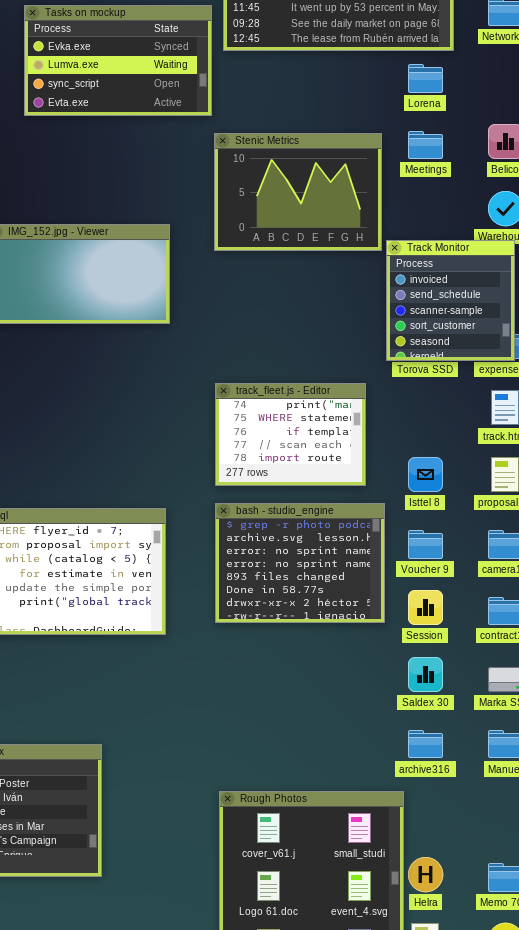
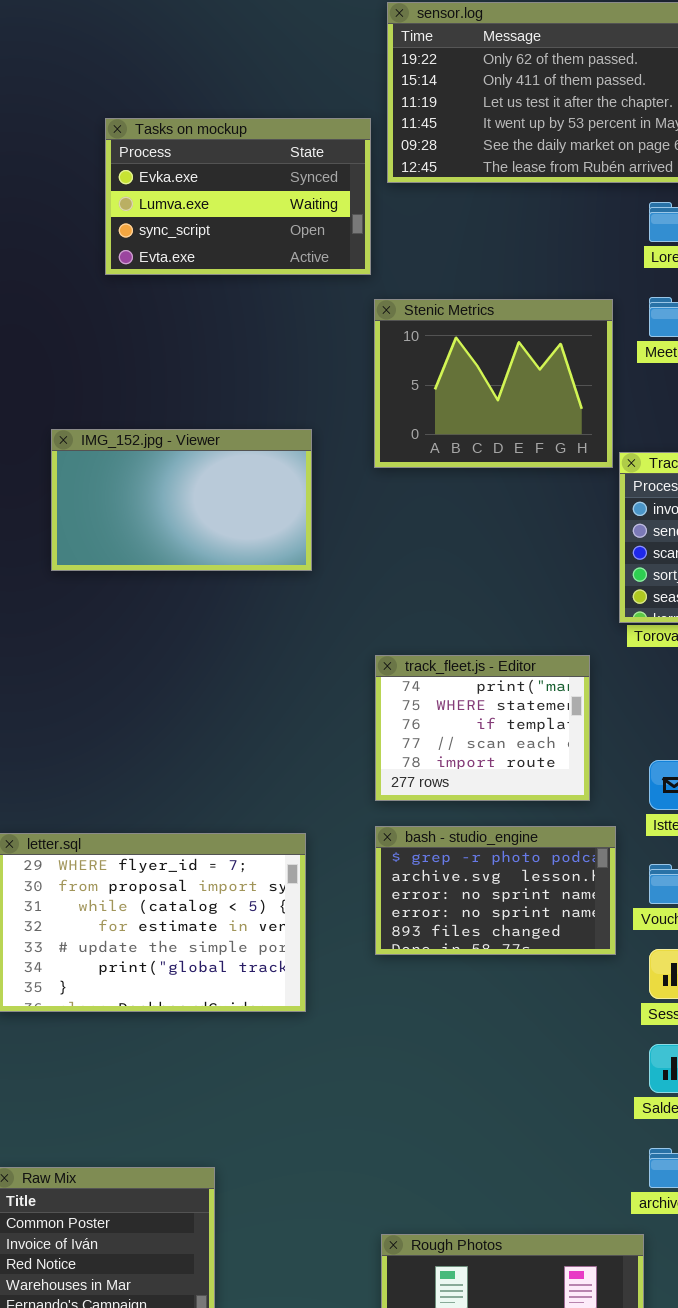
bash - studio_engine: [215,503,385,623] -> [375,826,616,955], resized

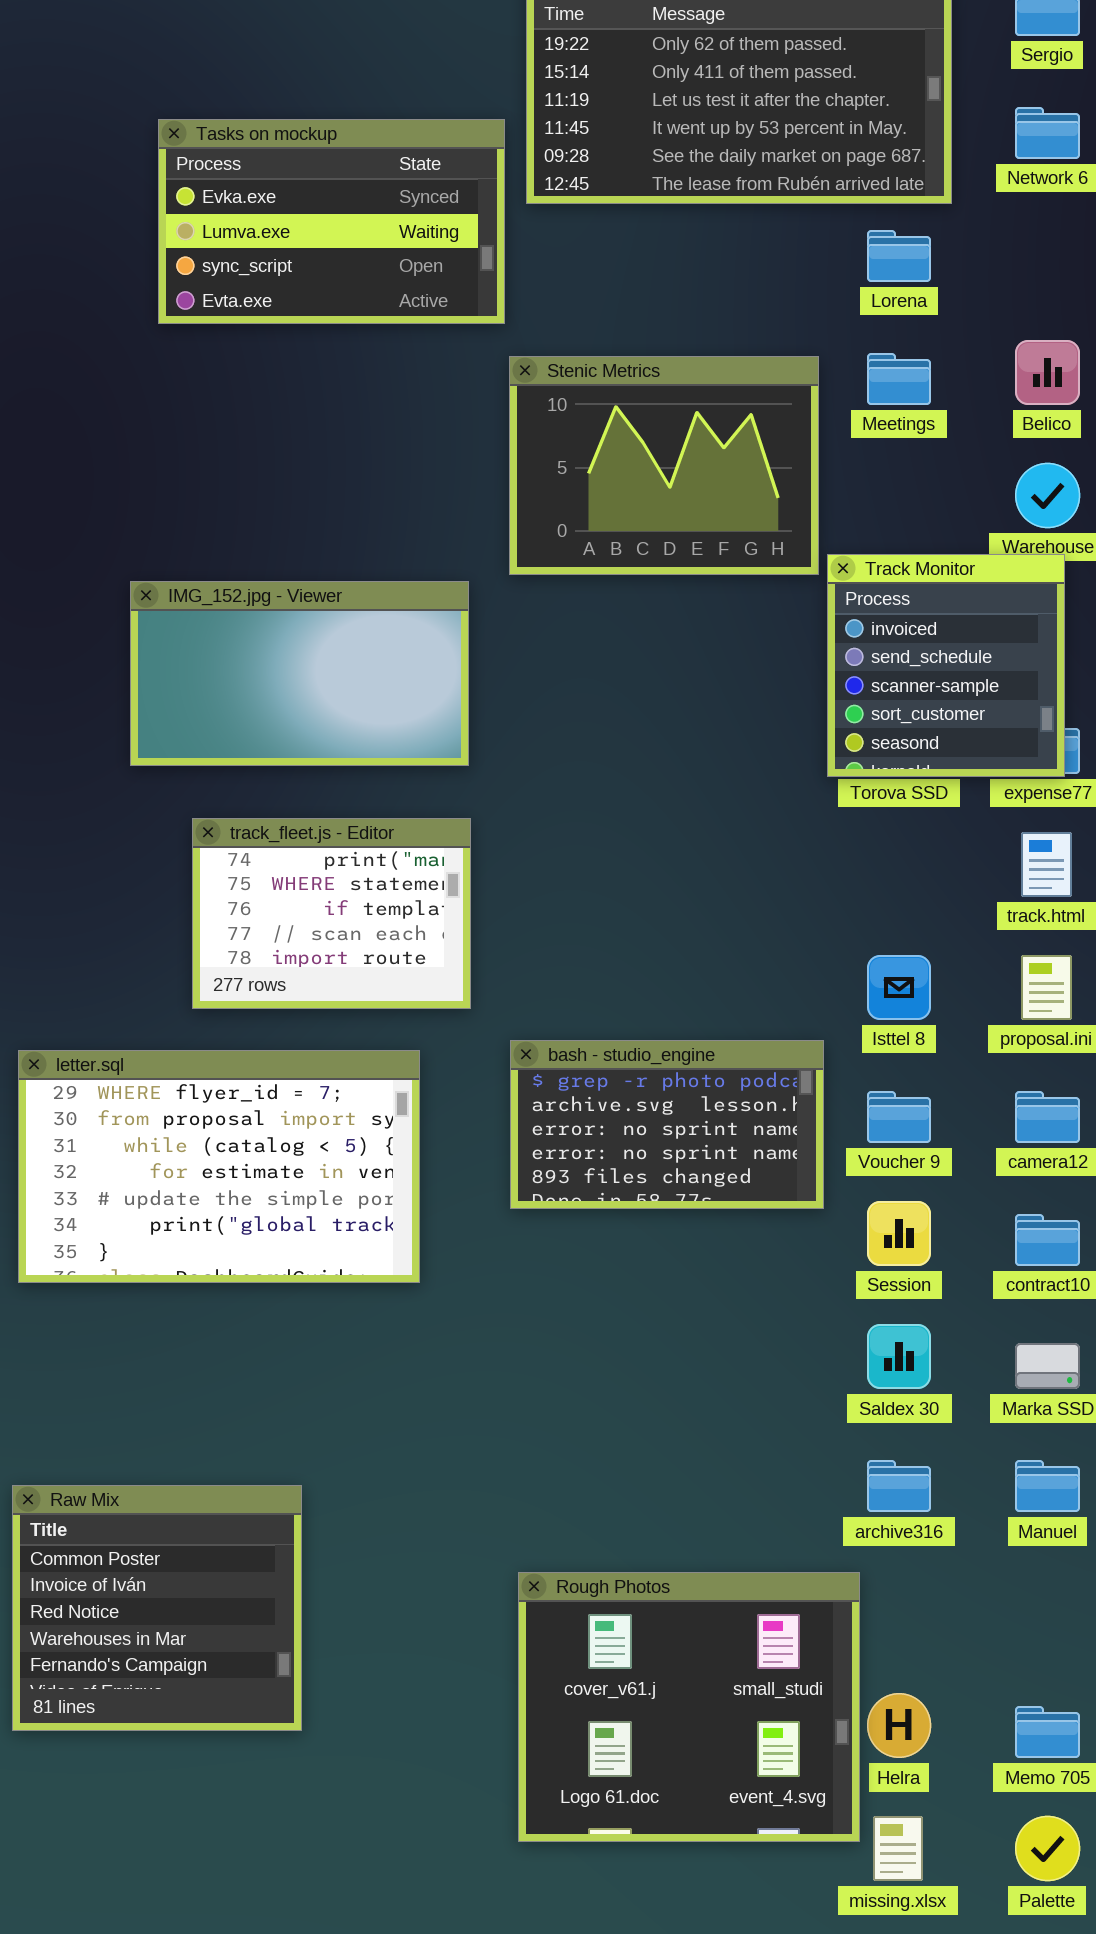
IMG_152.jpg - Viewer: [51,429,312,571] -> [130,581,469,766], moved
track_fleet.js - Editor: [375,655,590,801] -> [192,818,471,1009], moved

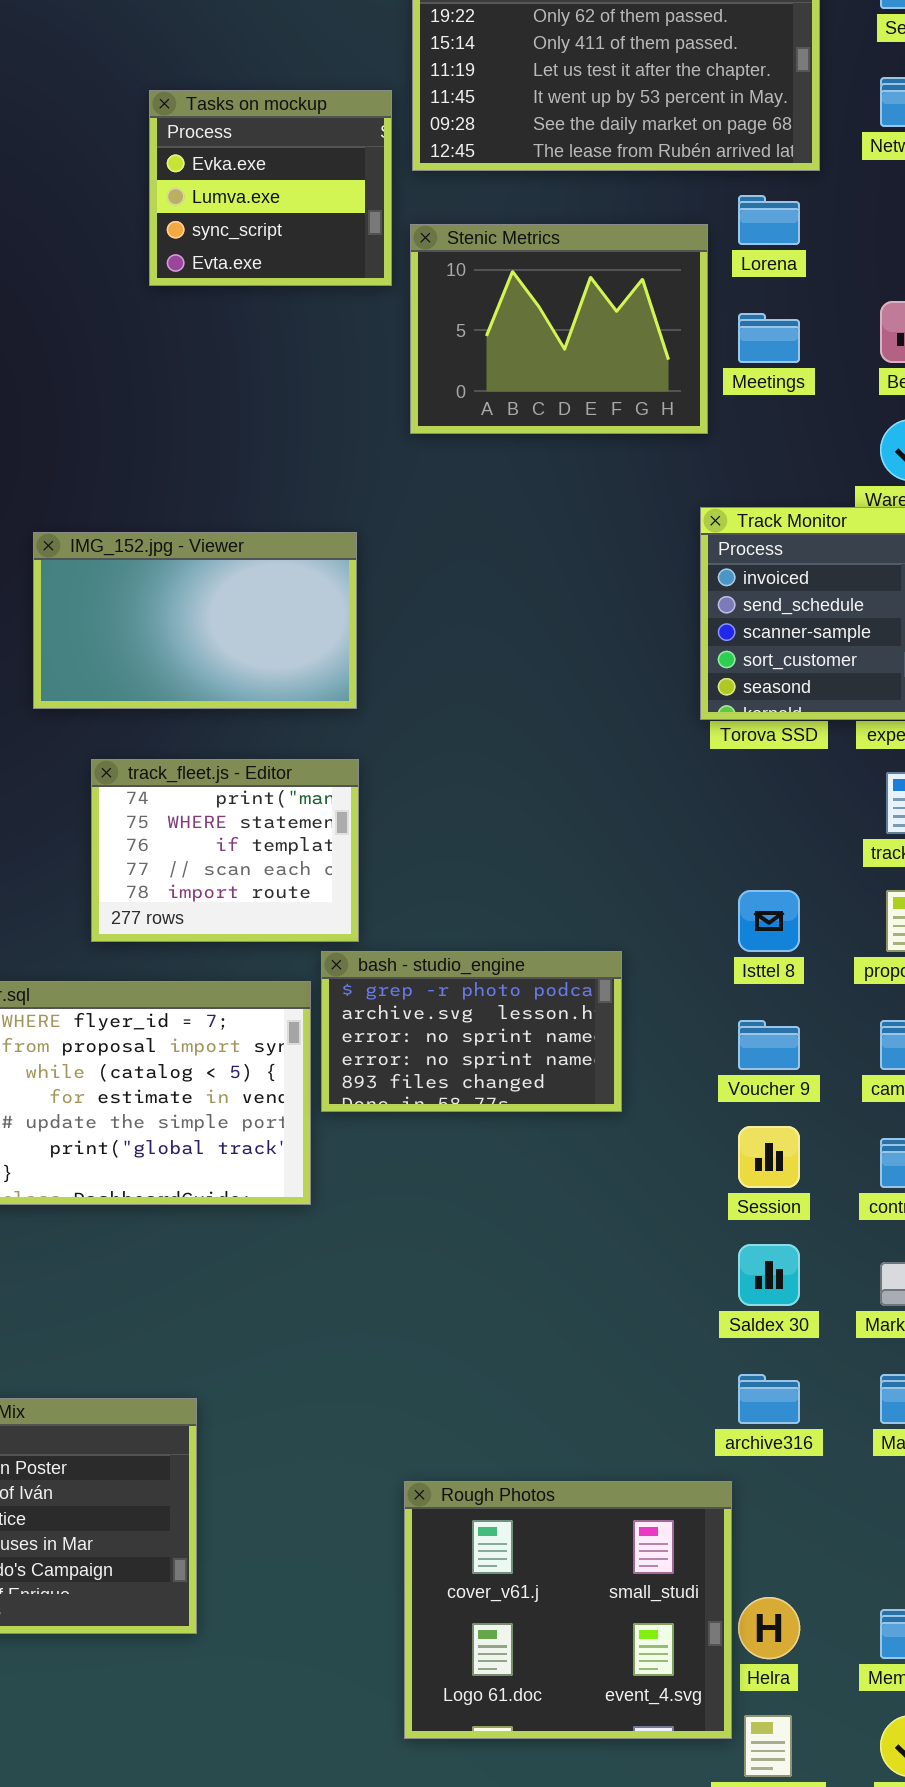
Tasks on mockup: [158,119,505,324] -> [149,90,392,286], resized
Stenic Metrics: [509,356,819,575] -> [410,224,708,434], moved
bash - studio_engine: [510,1040,824,1209] -> [321,951,622,1112], moved

